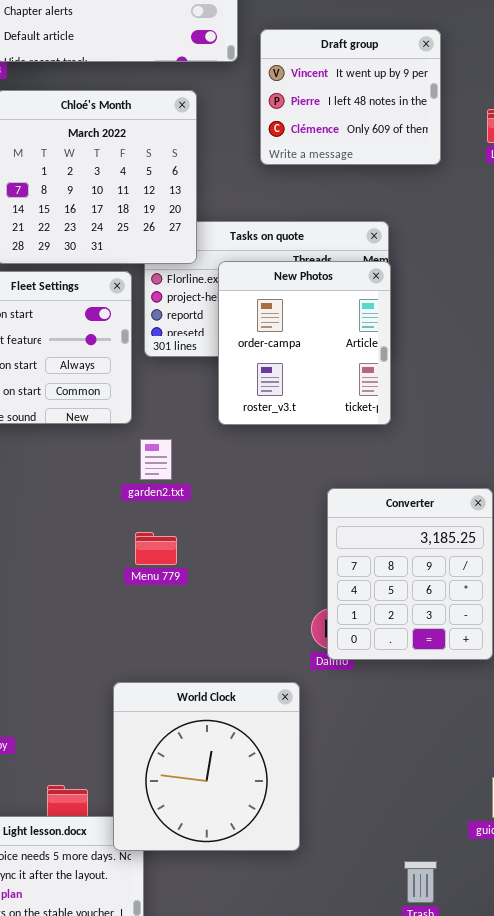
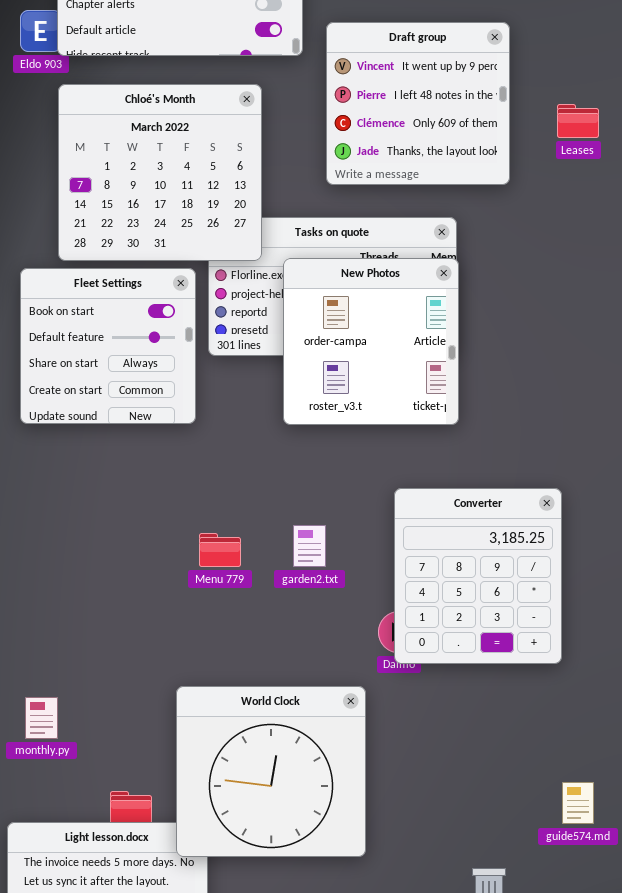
Draft group: [260,29,441,165] -> [326,22,510,185], resized
garden2.txt: [140,439,172,480] -> [293,525,326,567], moved

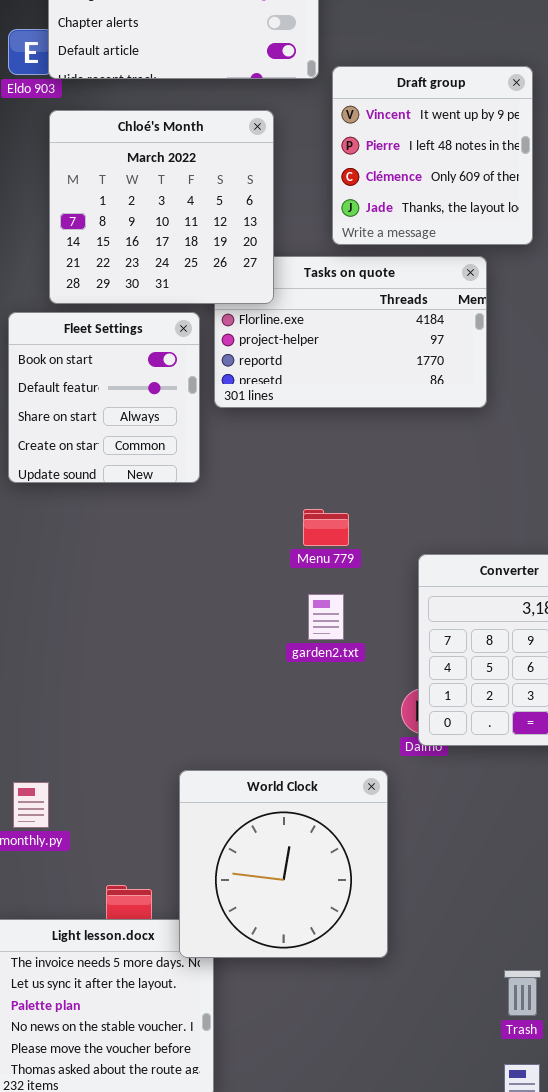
Draft group: [326,22,510,185] -> [332,66,533,245], moved
New Photos: [283,258,459,425] -> none, closed
Menu 779: [199,533,241,567] -> [303,509,349,546], moved

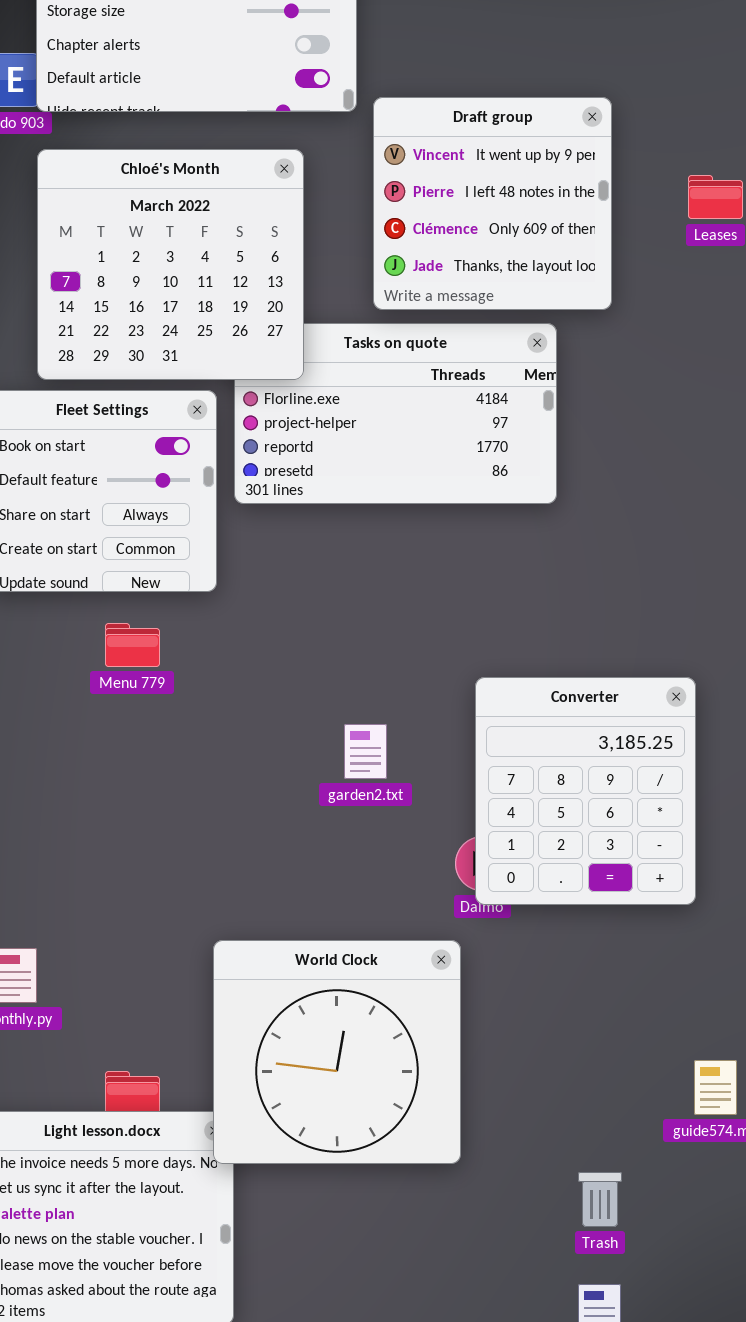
Menu 779: [303,509,349,546] -> [105,623,160,667], moved
World Clock: [179,770,388,958] -> [213,940,461,1164], moved

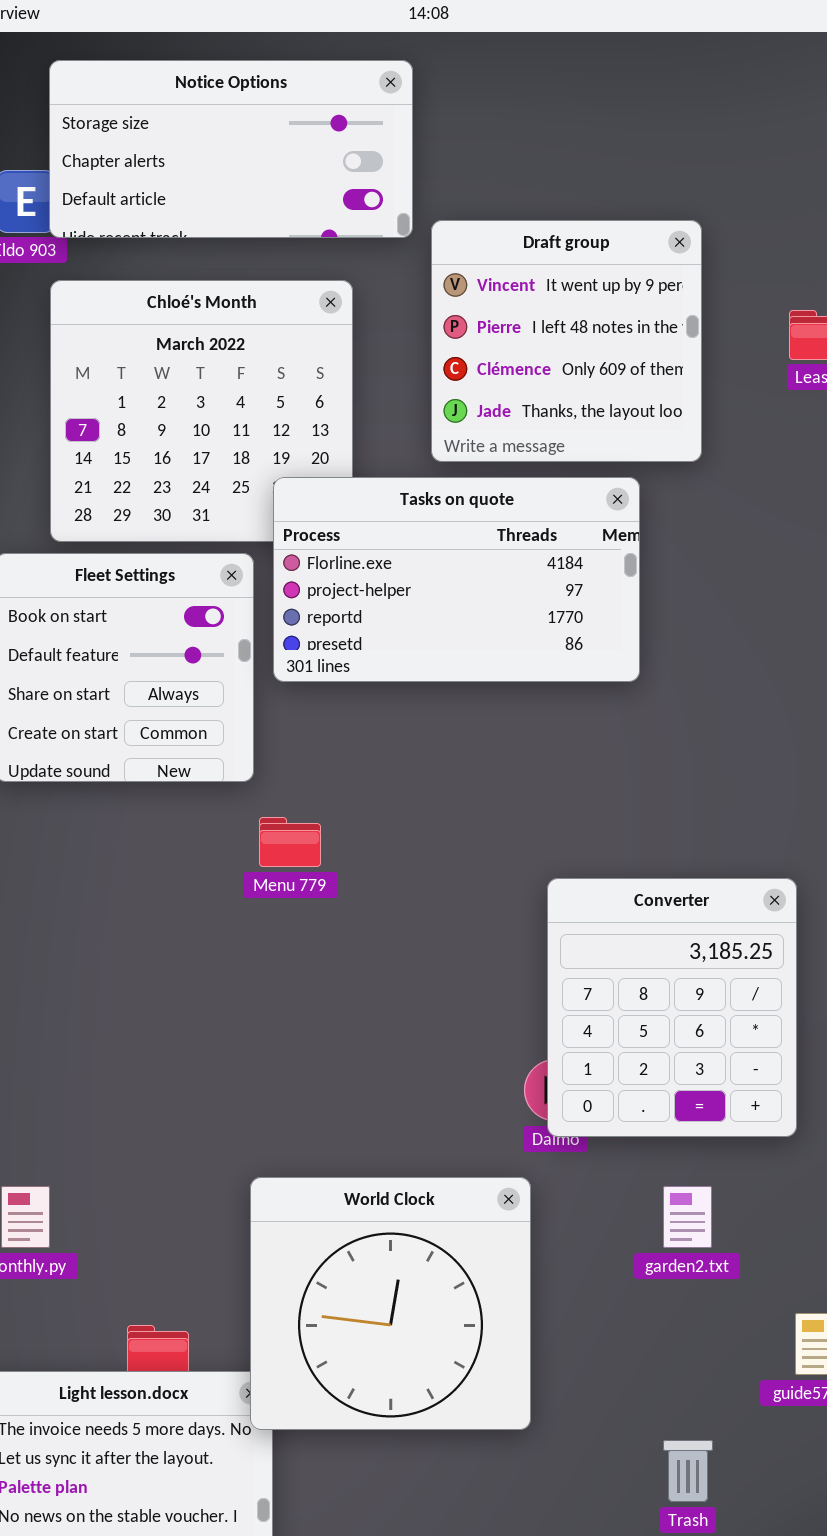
Tasks on quote: [234,323,557,504] -> [273,477,640,682], raised
Menu 779: [105,623,160,667] -> [259,817,321,867], moved
garden2.txt: [344,724,387,779] -> [663,1186,712,1248], moved

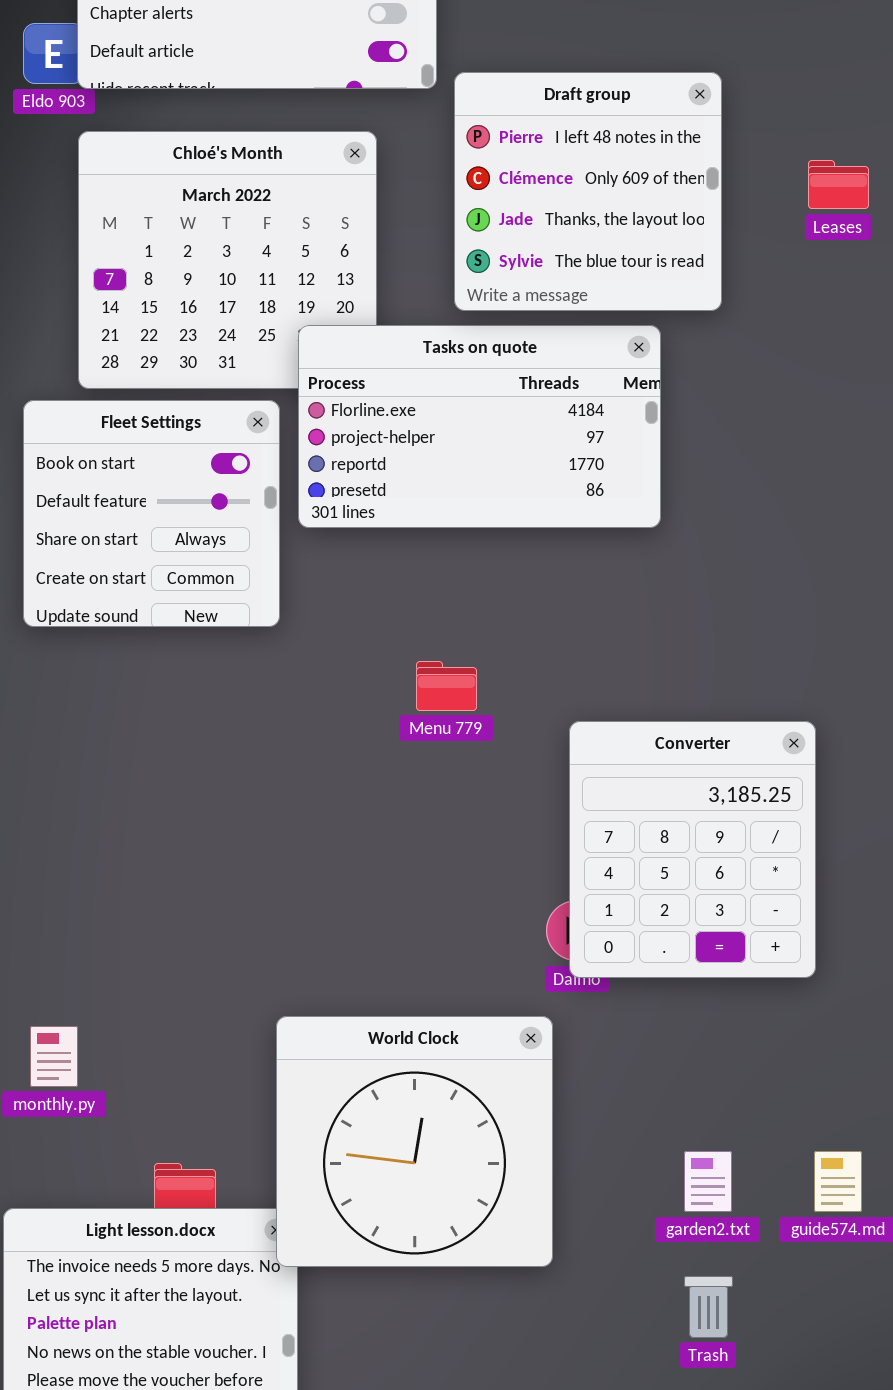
Draft group: [431,220,702,462] -> [454,72,722,311], scrolled down 1 row
Menu 779: [259,817,321,867] -> [416,661,477,711], moved
garden2.txt: [663,1186,712,1248] -> [684,1151,732,1212], moved

